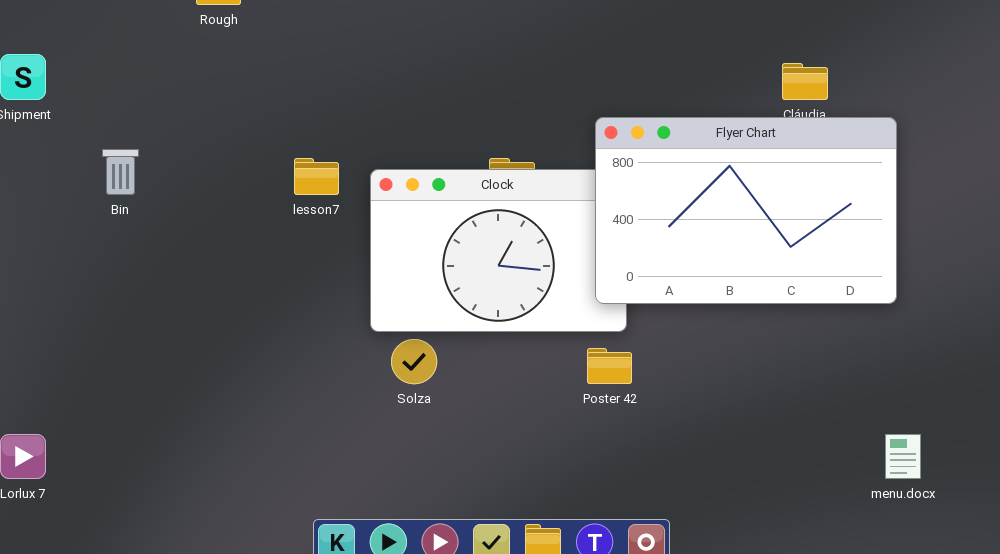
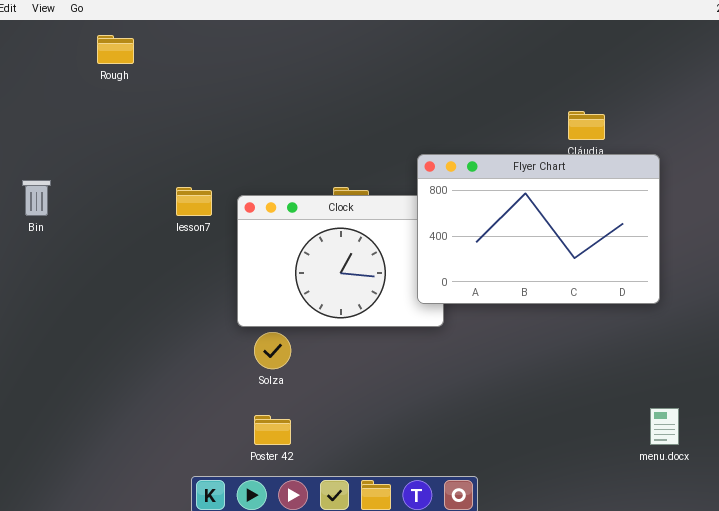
Poster 42: [587,348,632,384] -> [254,415,291,445], moved

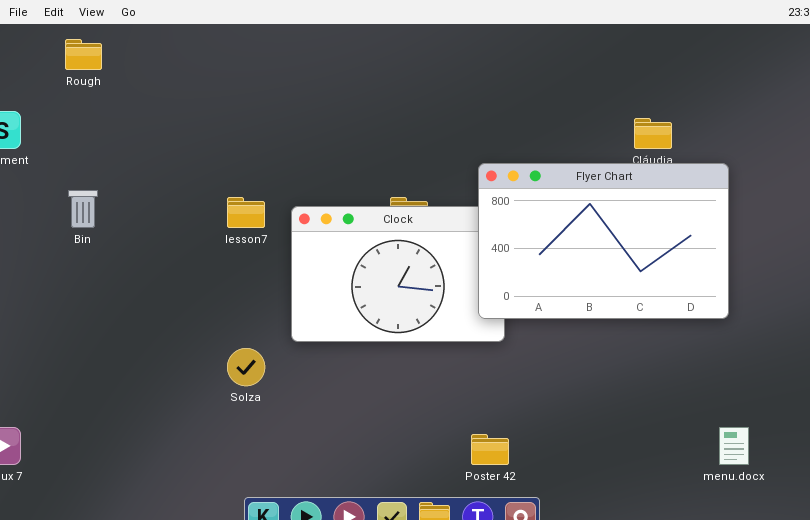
Rough: [97,35,134,64] -> [65,39,102,70], moved
Solza: [254,332,291,369] -> [227,348,265,386], moved
Poster 42: [254,415,291,445] -> [471,434,509,465], moved

